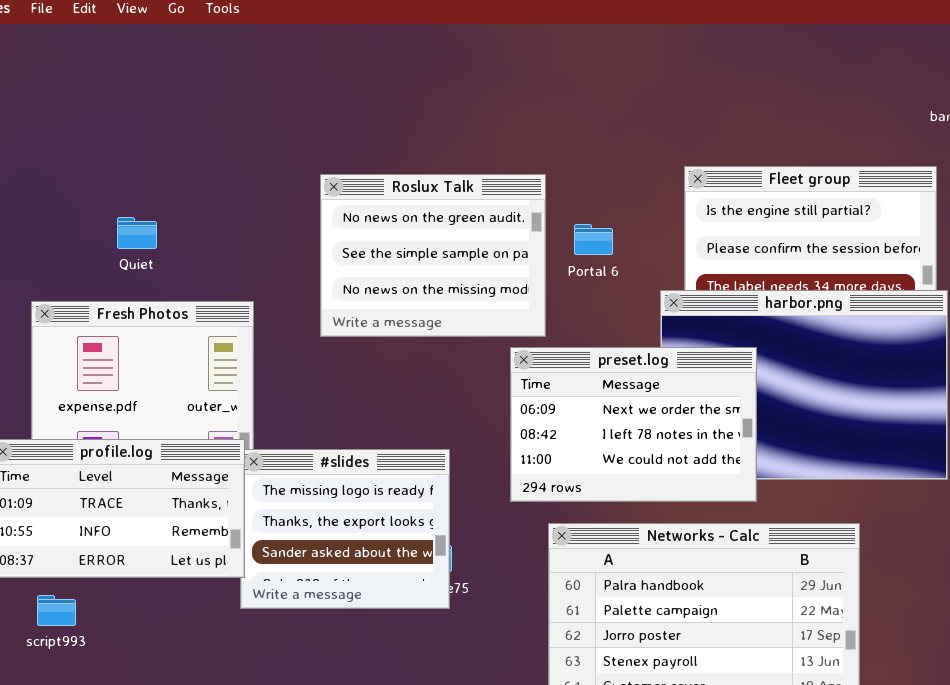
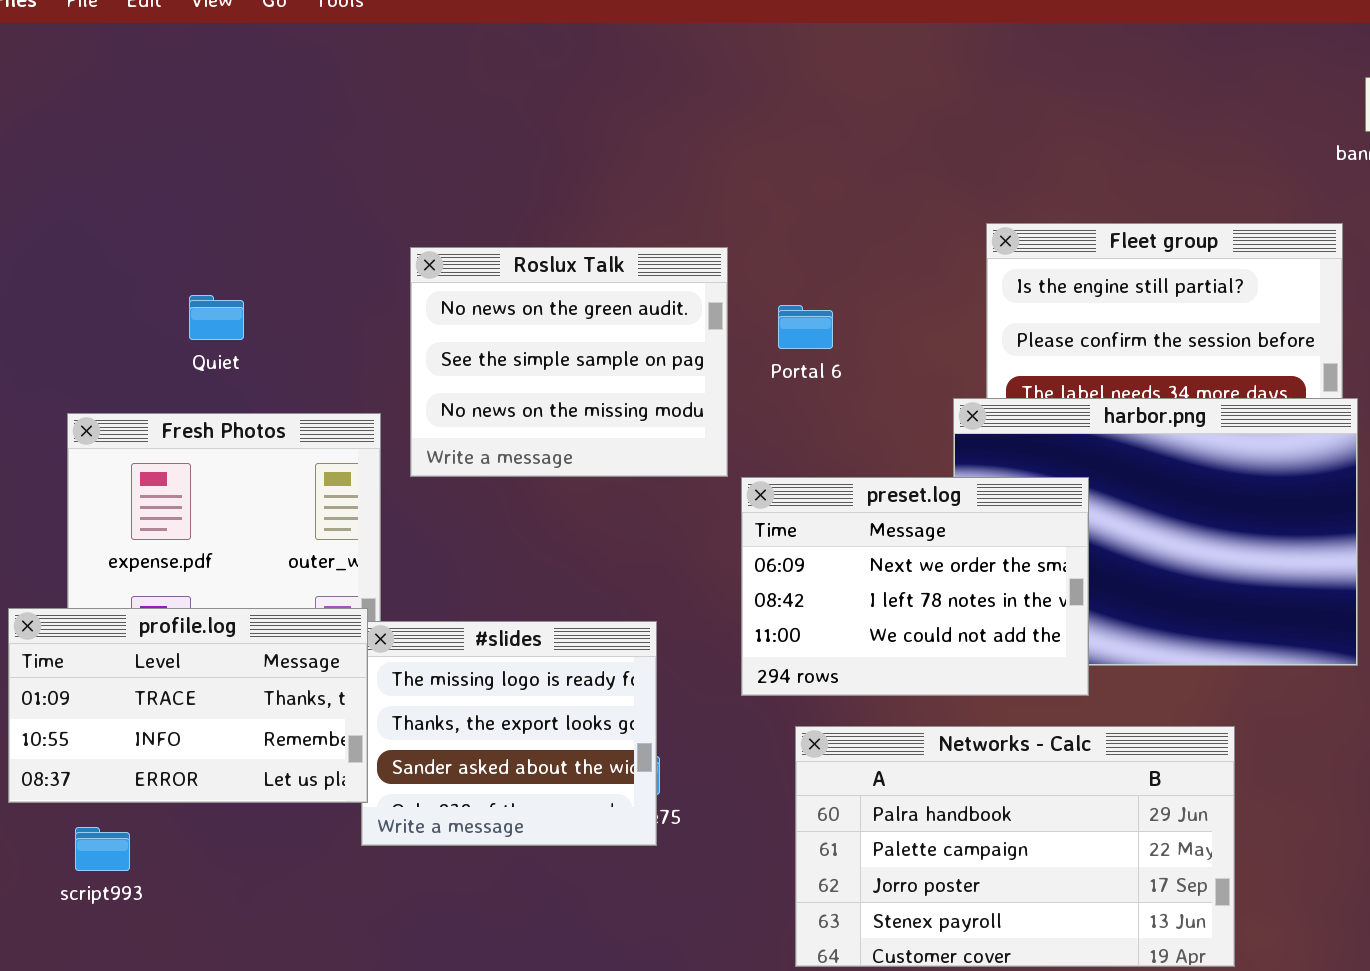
Roslux Talk: [320,174,546,337] -> [410,247,728,477], moved
Portal 6: [574,224,613,255] -> [778,305,833,349], moved

